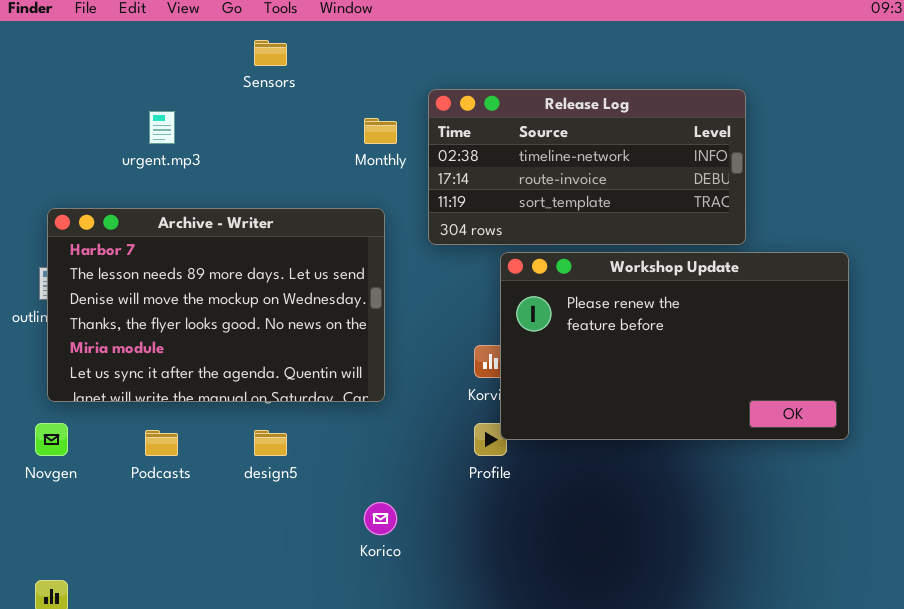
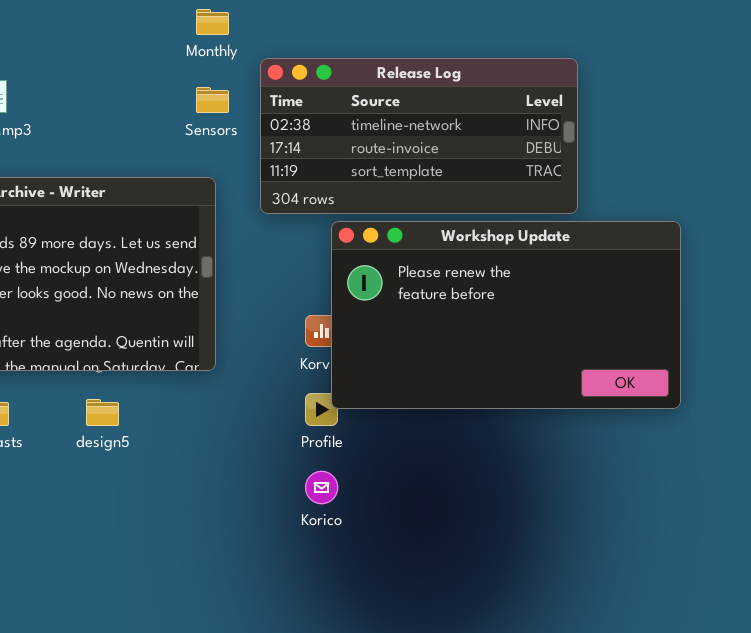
Sensors: [254,40,287,66] -> [196,87,229,113], moved
Monthly: [364,118,397,144] -> [196,9,229,35], moved
Korico: [364,502,397,535] -> [305,471,338,504], moved

